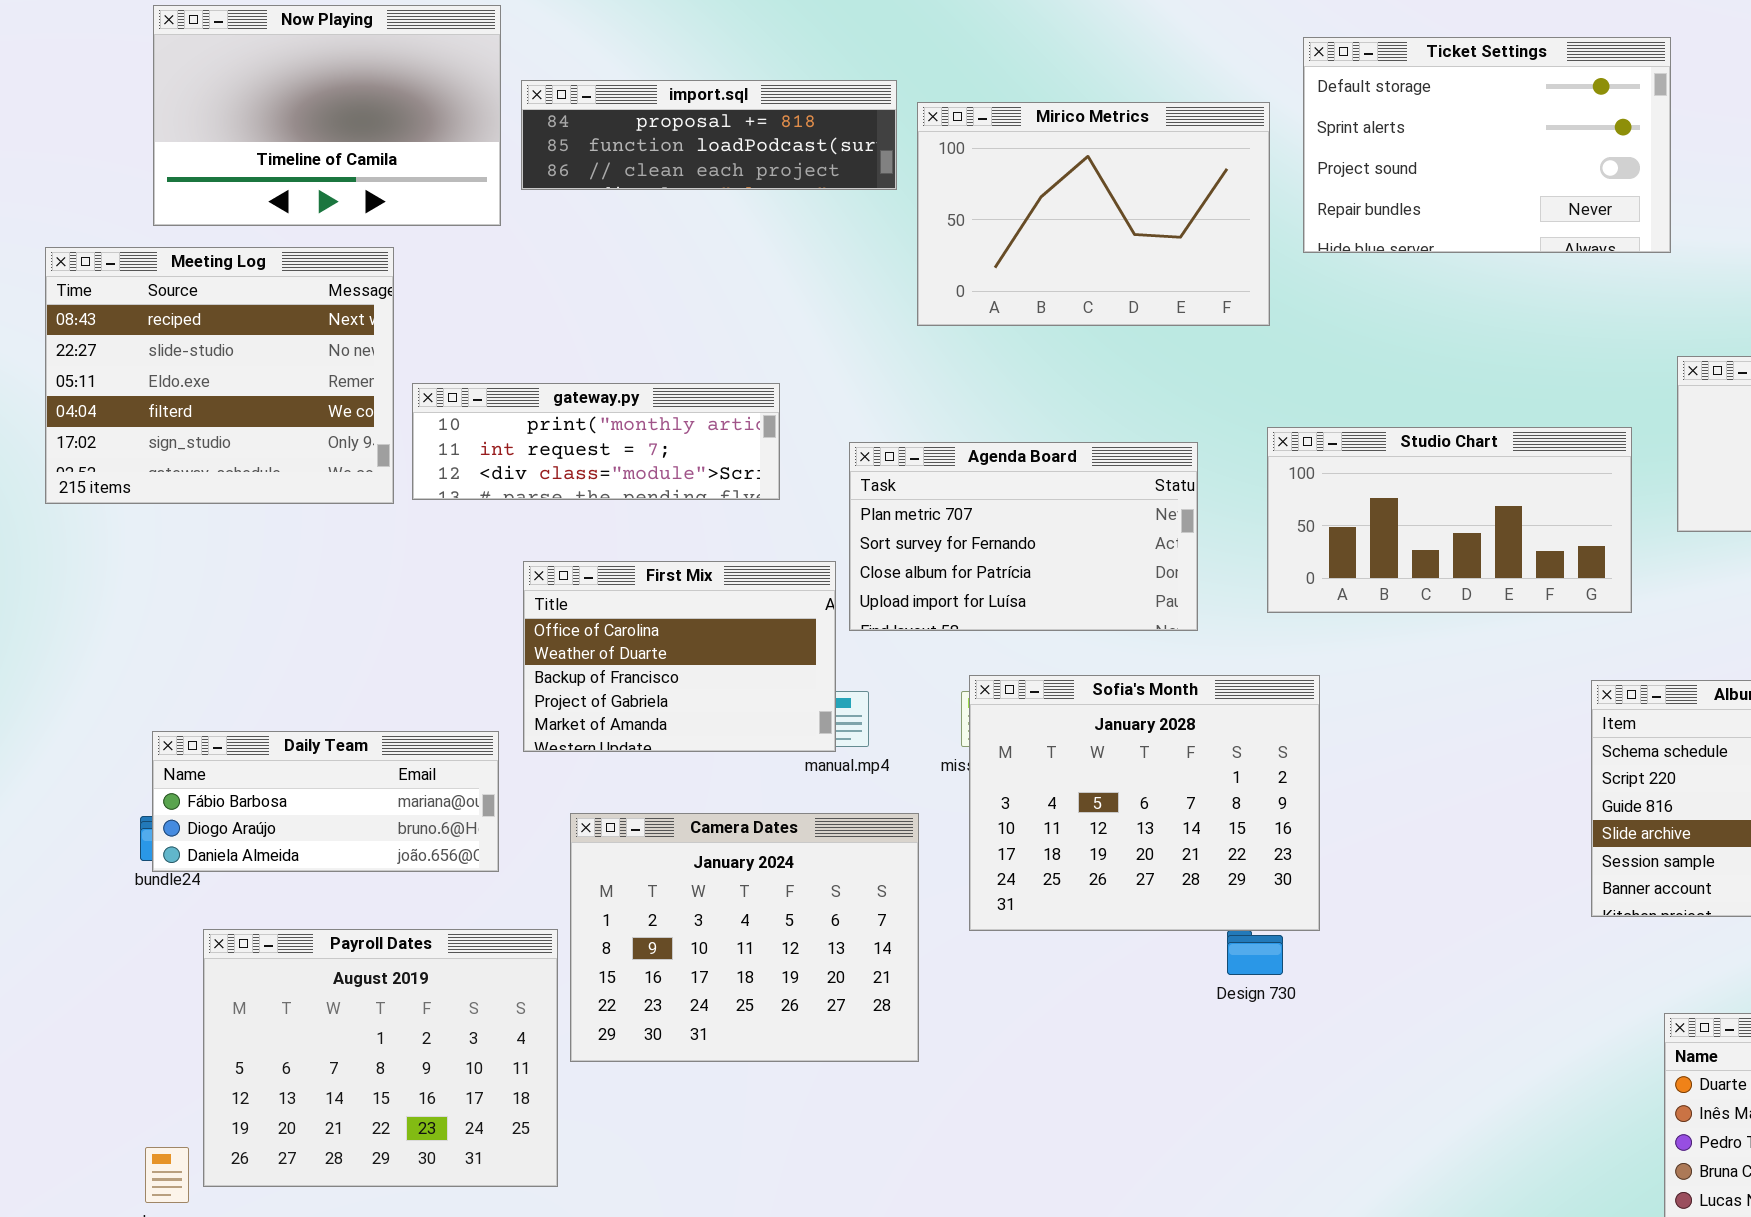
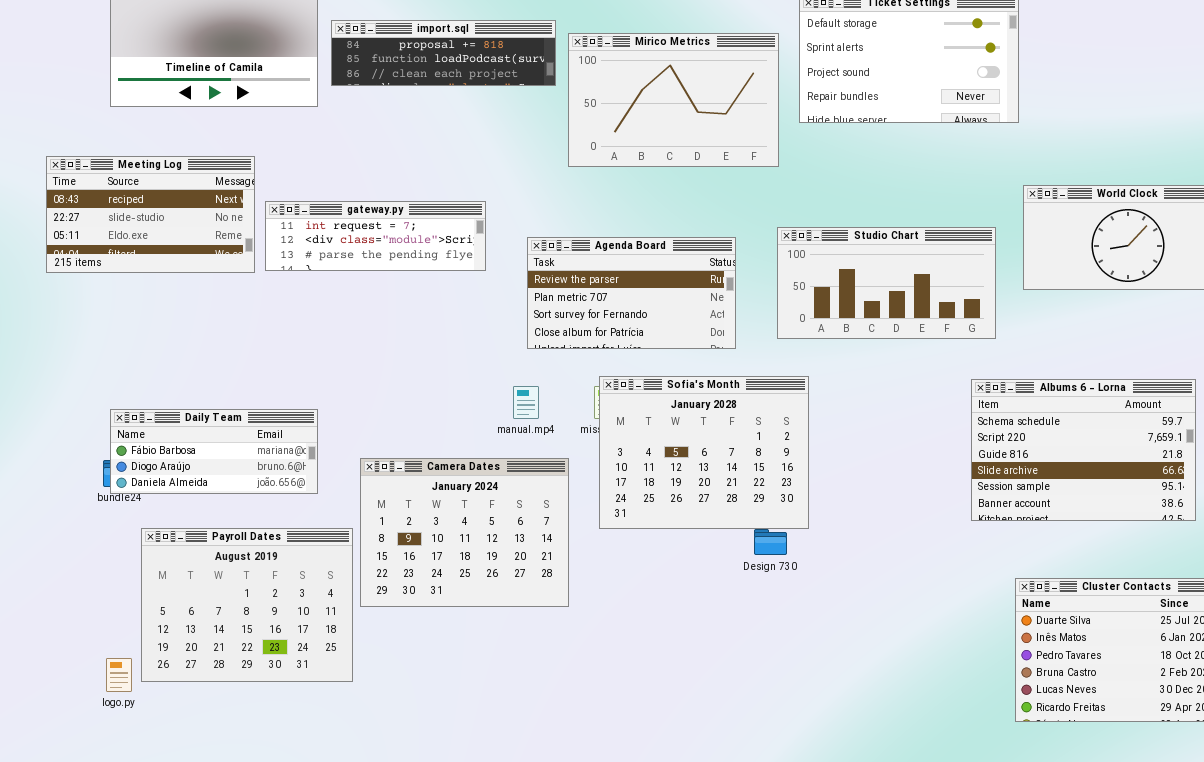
Meeting Log: [45,247,394,504] -> [46,156,255,273], resized
gateway.py: [412,383,780,500] -> [265,201,486,271], scrolled down 1 row
Agenda Board: [849,442,1198,631] -> [527,237,736,349], scrolled up 1 row
First Mix: [523,561,836,752] -> none, closed

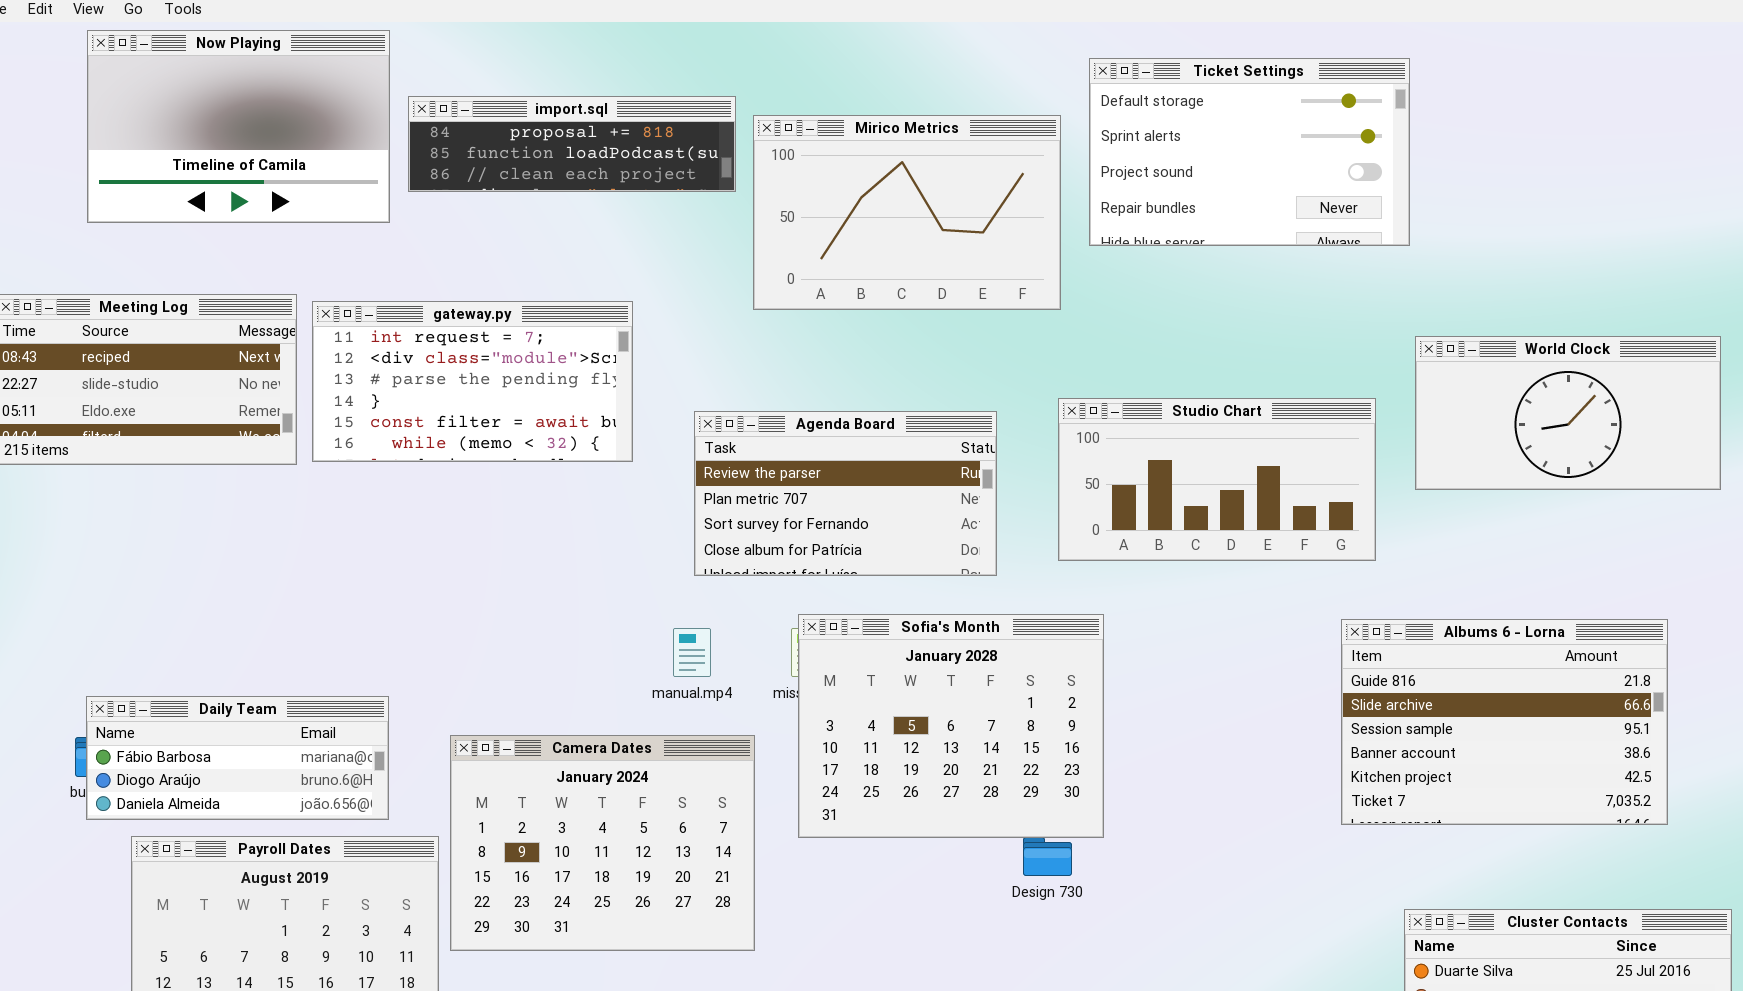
gateway.py: [265,201,486,271] -> [312,301,633,462], resized
Albums 6 - Lorna: [971,379,1196,521] -> [1341,619,1668,825], scrolled down 2 rows
Daily Team: [110,409,318,494] -> [86,696,389,820], moved

